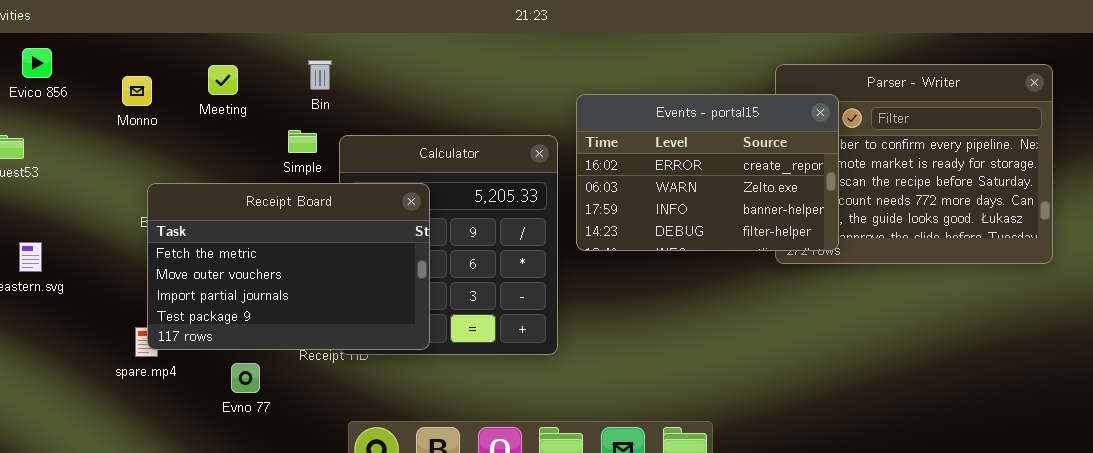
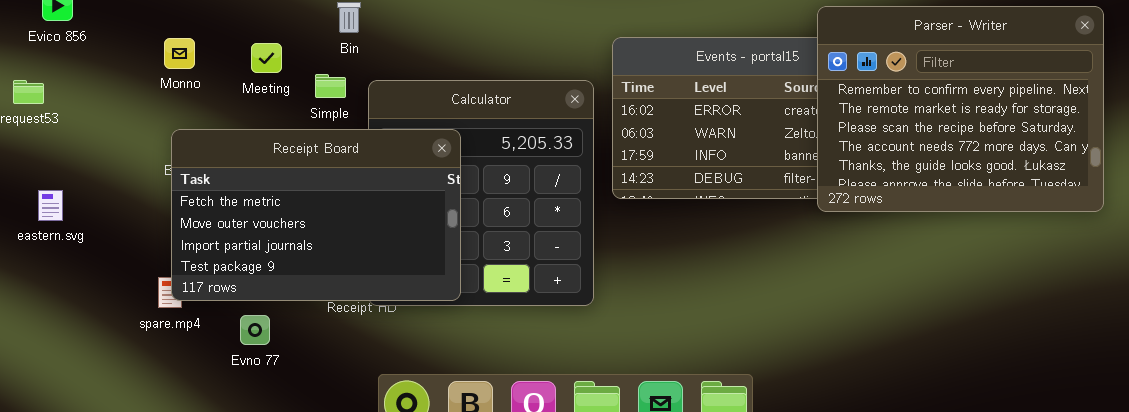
Parser - Writer: [775,64,1053,264] -> [817,6,1104,212], raised
Meeting: [208,65,238,95] -> [251,43,282,73], moved
Monno: [122,76,152,106] -> [164,38,195,69], moved
Evno 77: [231,363,260,393] -> [240,315,270,345], moved

